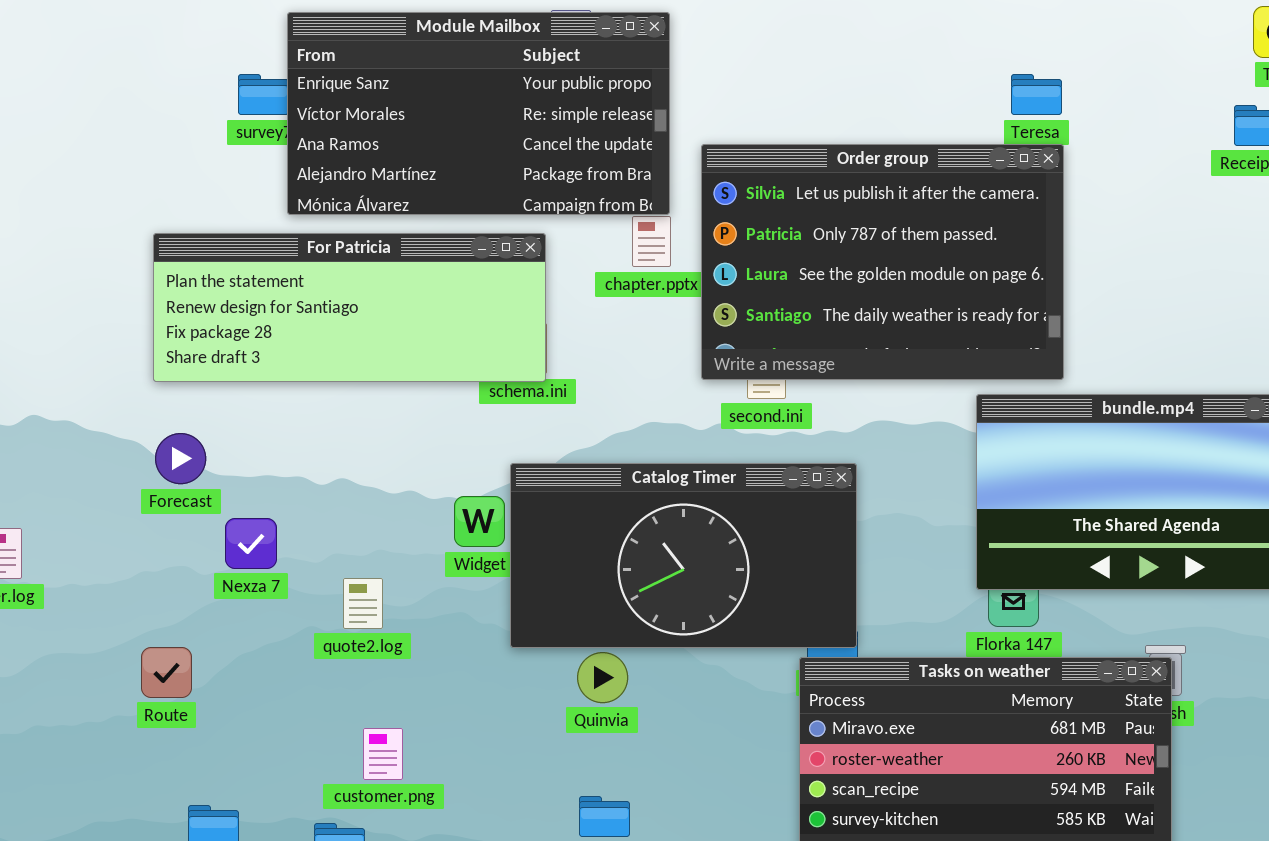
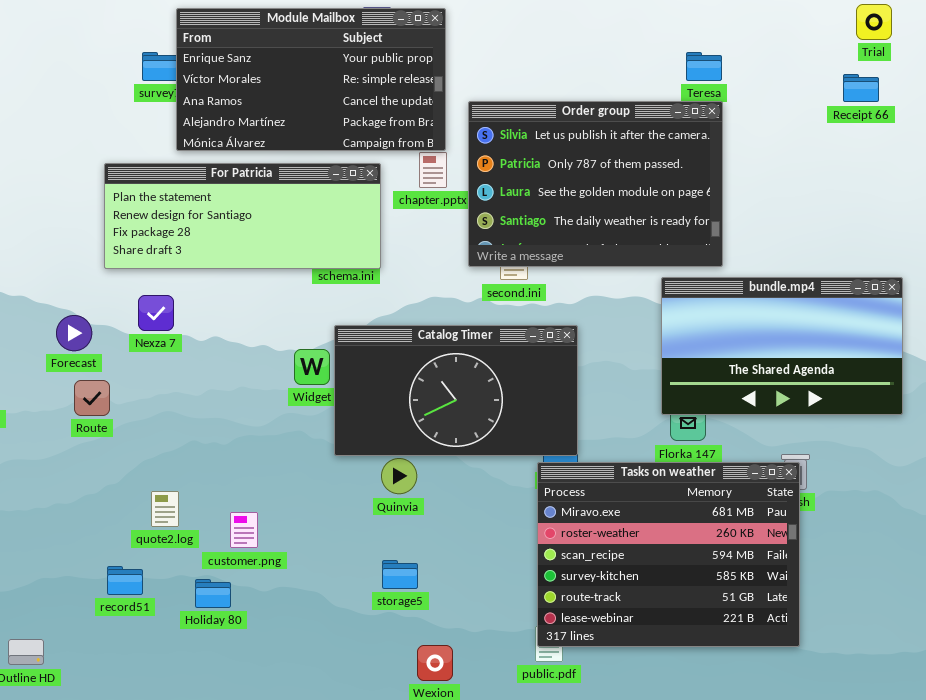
For Patricia: [153,233,546,382] -> [104,163,381,269], moved
Forecast: [155,433,206,484] -> [56,315,92,351], moved
Nexza 7: [225,518,277,569] -> [138,295,174,331], moved
quote2.log: [343,578,383,629] -> [151,491,179,527], moved
Route: [141,647,192,698] -> [74,380,110,416], moved

